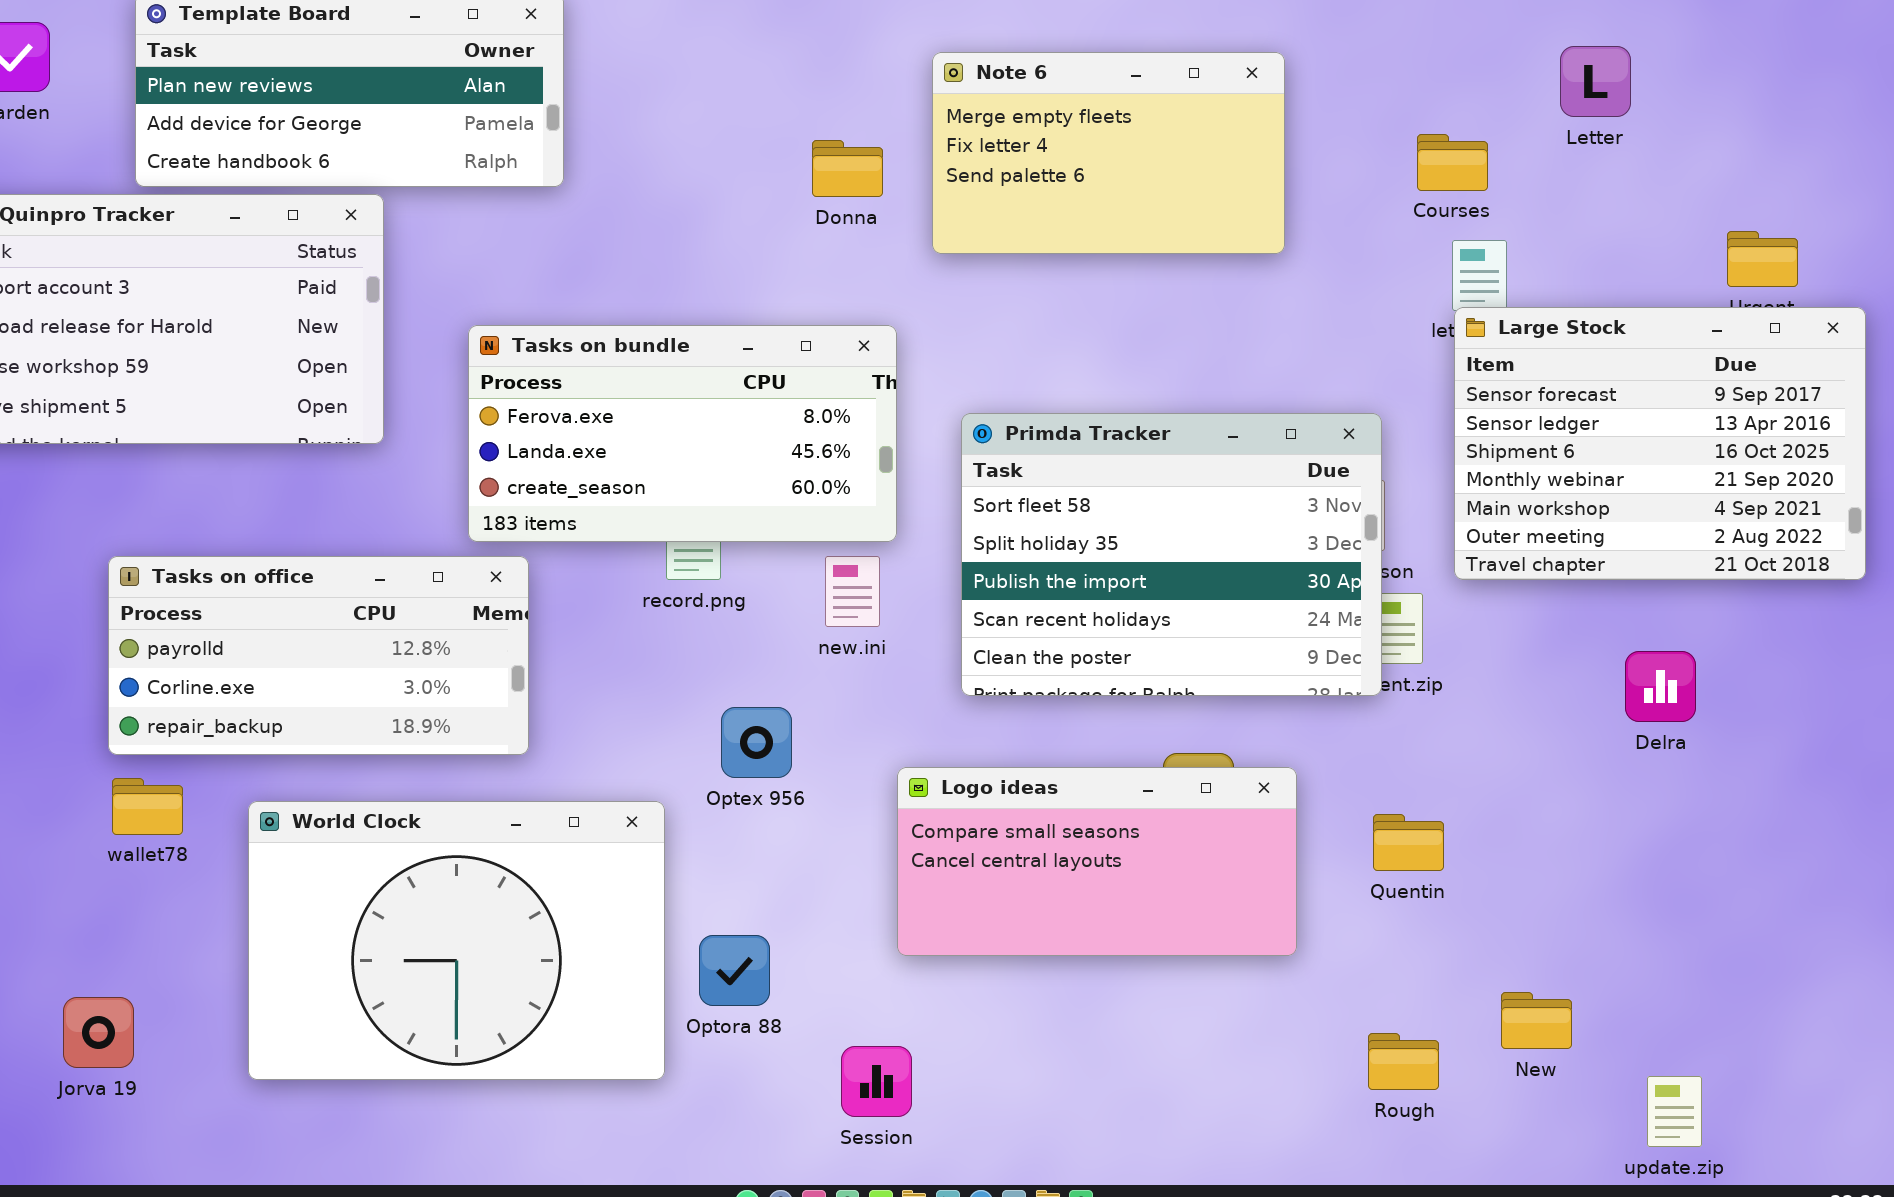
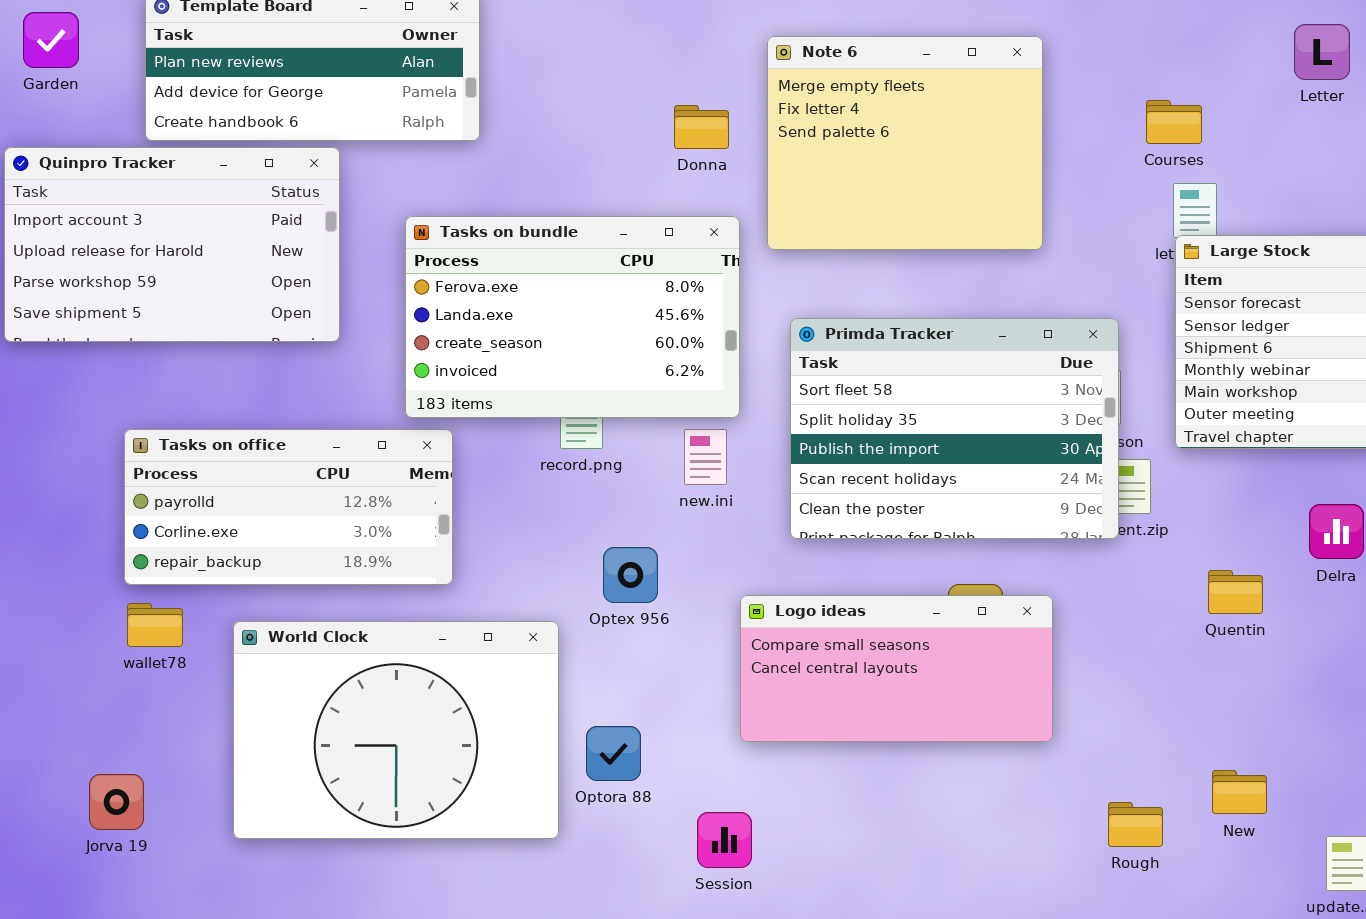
Letter: [1560,46,1631,117] -> [1294,24,1350,80], moved
Note 6: [932,52,1285,254] -> [767,36,1043,250], resized
Tasks on bundle: [468,325,897,542] -> [405,216,740,418], resized
Quentin: [1373,814,1444,871] -> [1208,570,1263,614], moved

